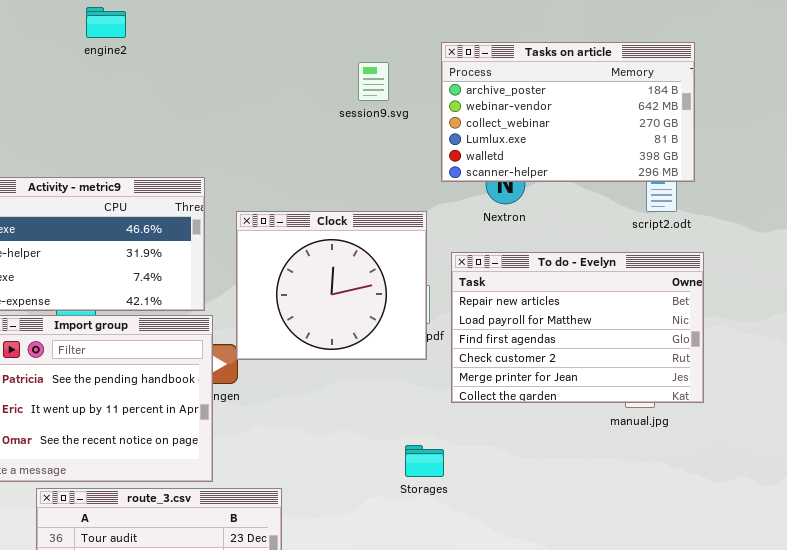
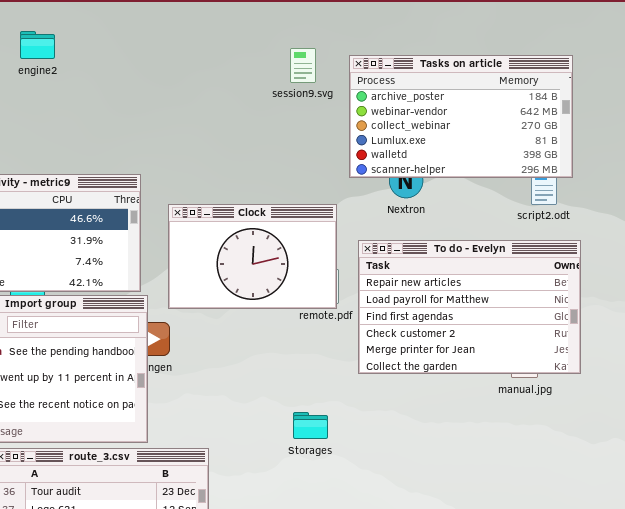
engine2: [86,7,126,38] -> [20,31,55,59], moved
session9.svg: [358,62,389,101] -> [290,48,316,83], moved
Clock: [236,211,427,360] -> [168,204,337,309], resized
Storages: [405,445,444,477] -> [293,412,328,439], moved

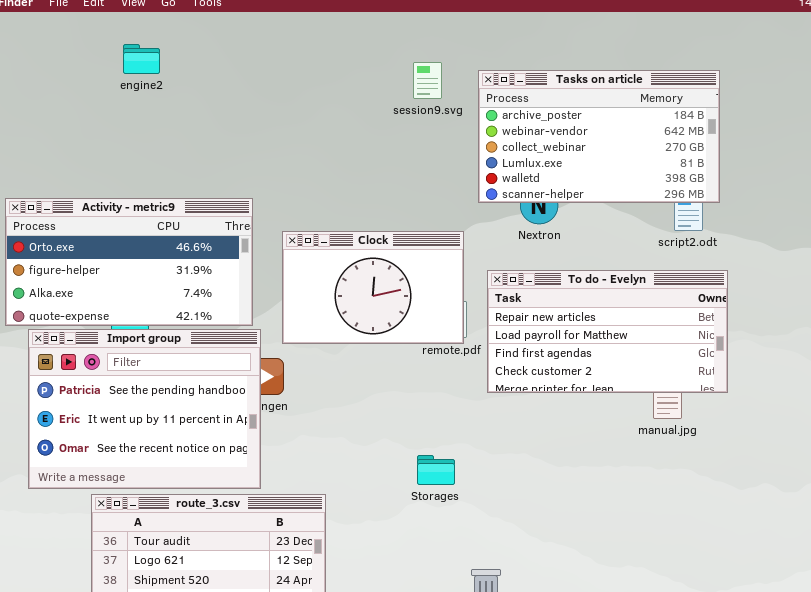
To do - Evelyn: [358,240,581,374] -> [487,270,728,393], resized

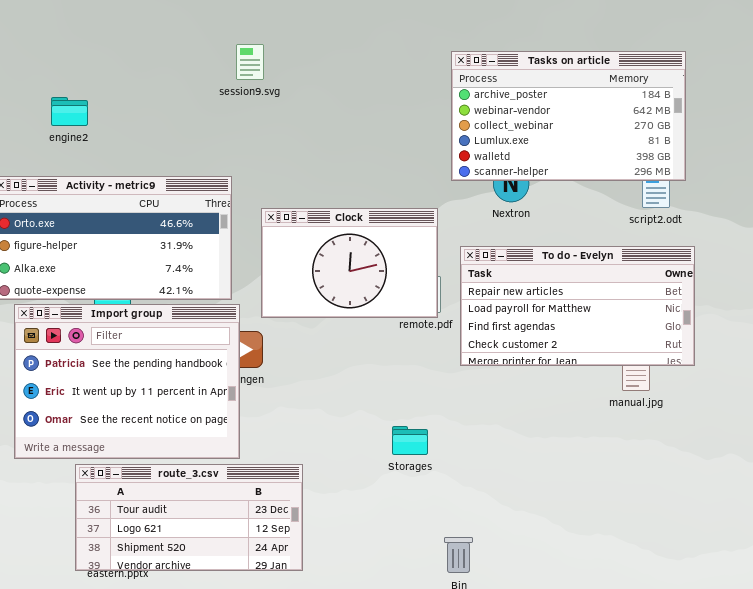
engine2: [123,44,160,74] -> [51,97,88,126], moved
session9.svg: [413,62,442,99] -> [236,44,264,80], moved

